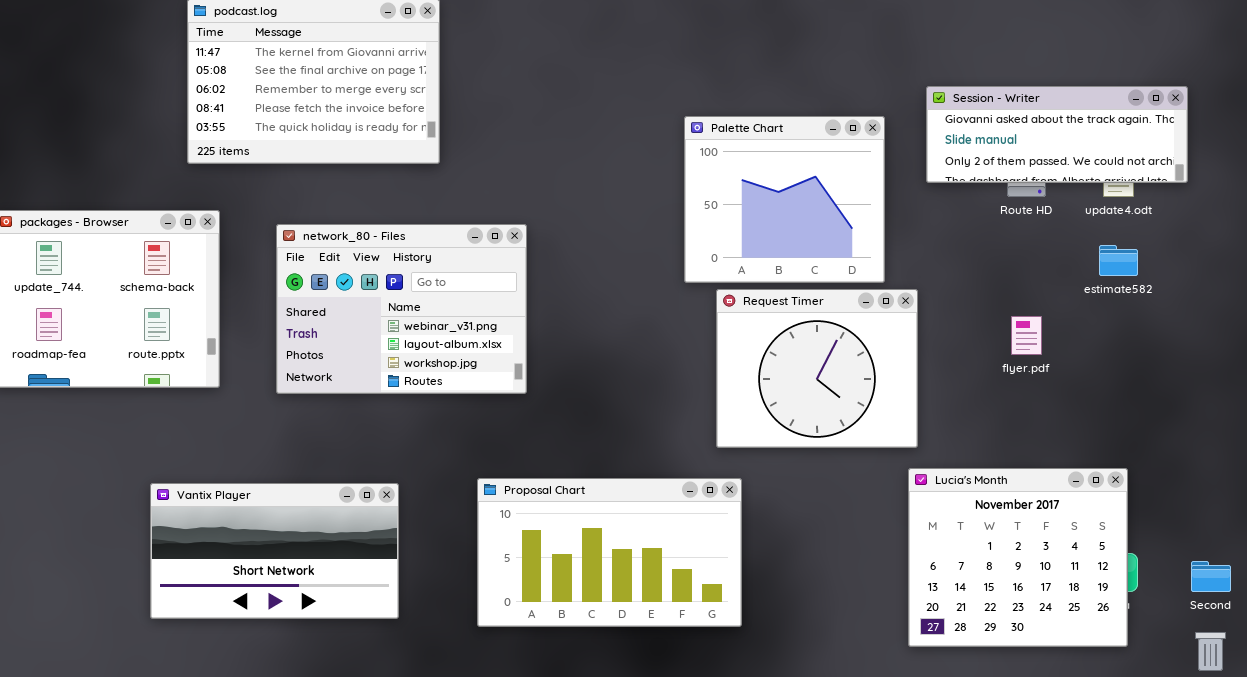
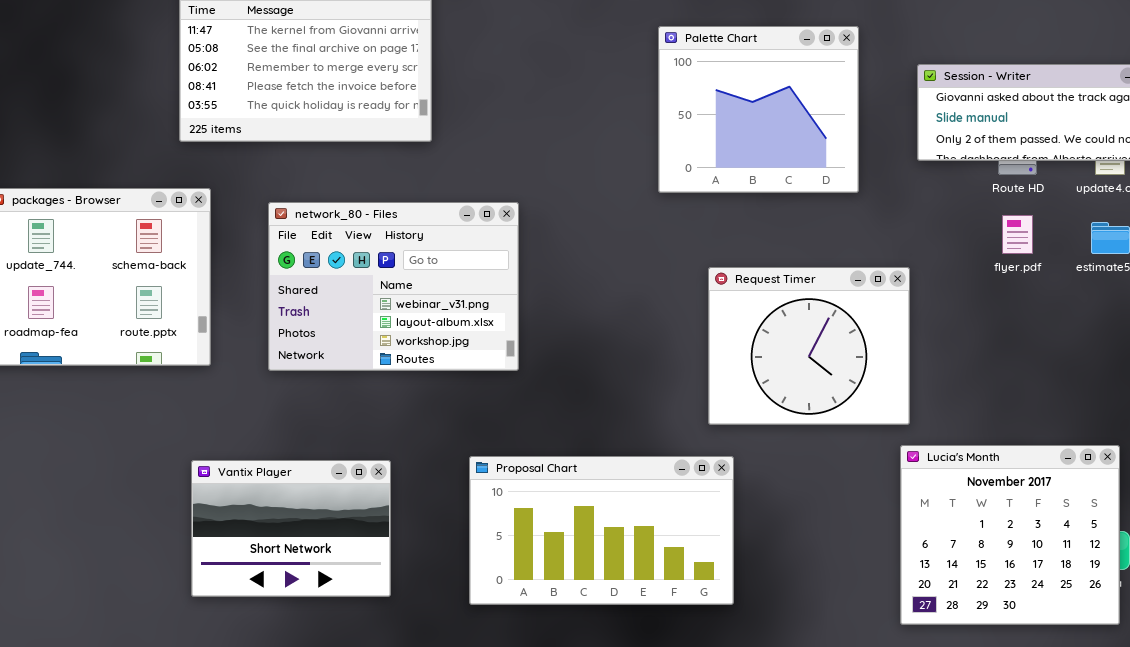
Palette Chart: [684,116,885,283] -> [658,26,859,193], moved
flyer.pdf: [1011,316,1042,355] -> [1002,215,1033,254], moved
Vantix Player: [150,483,399,619] -> [191,460,391,597], resized

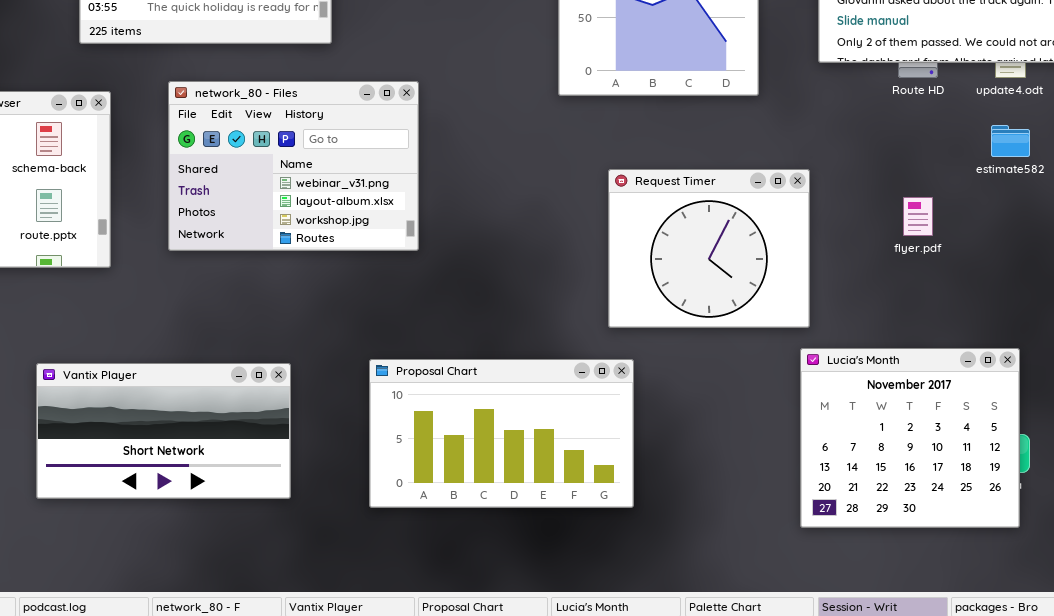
network_80 - Files: [268,202,519,371] -> [168,81,419,251], moved
flyer.pdf: [1002,215,1033,254] -> [903,197,933,236], moved
Vantix Player: [191,460,391,597] -> [36,363,291,499], resized

